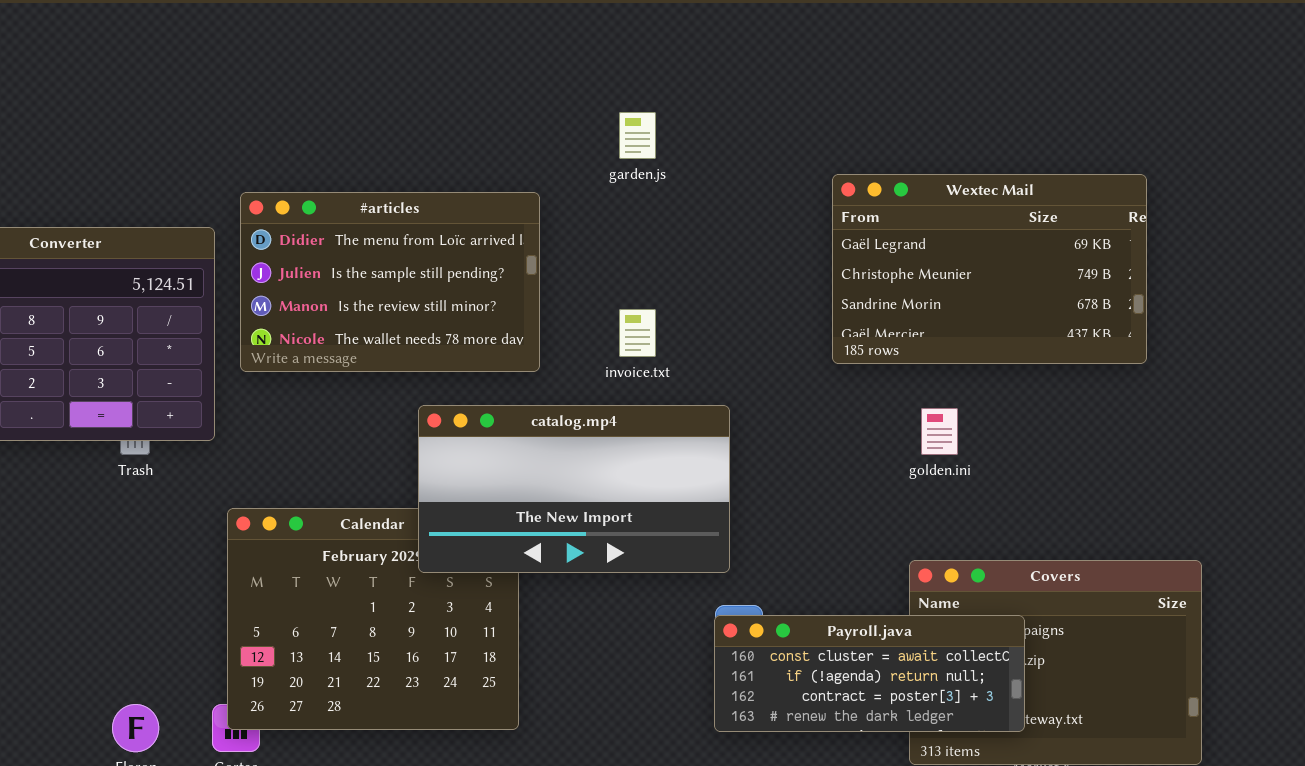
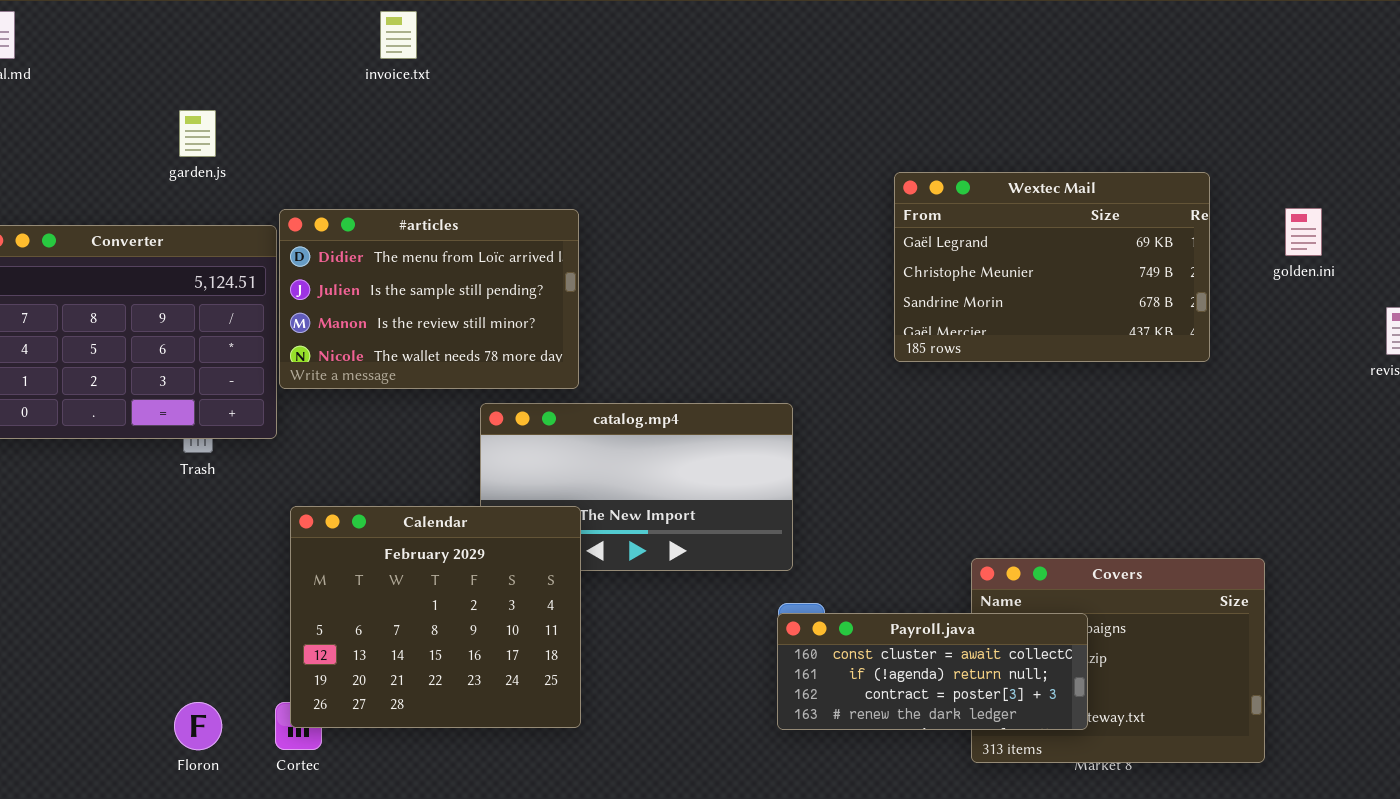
garden.js: [619,112,656,159] -> [179,110,216,157], moved
#articles: [240,192,540,372] -> [279,209,579,389], moved
invoice.txt: [619,309,656,357] -> [380,11,417,59], moved
golden.ini: [921,408,958,455] -> [1285,208,1322,256], moved
Calendar: [227,508,519,730] -> [290,506,581,728], raised

